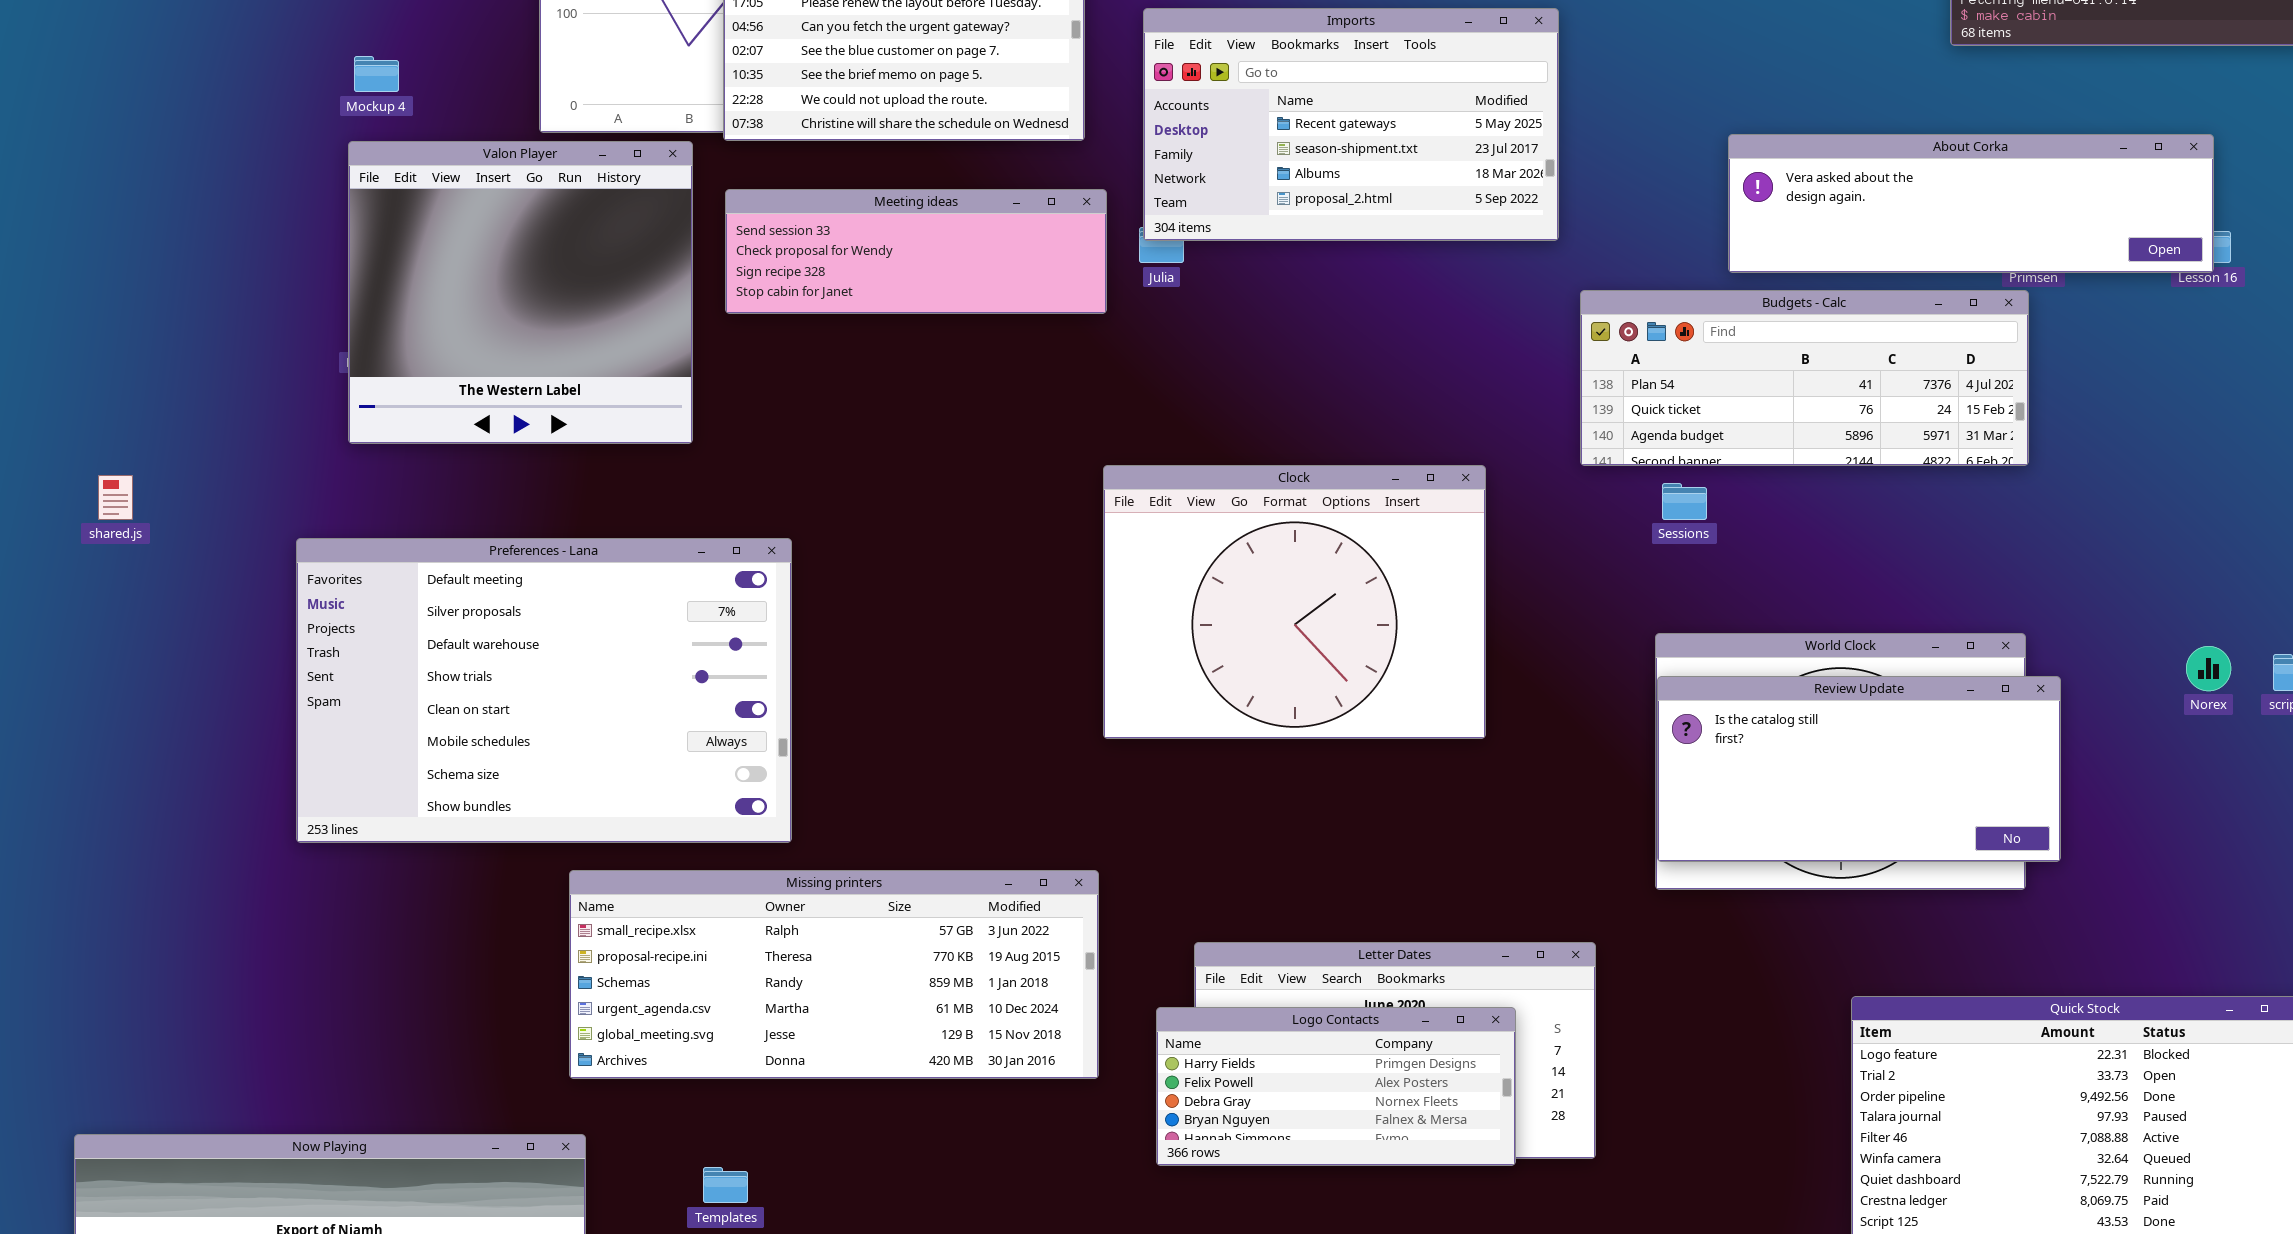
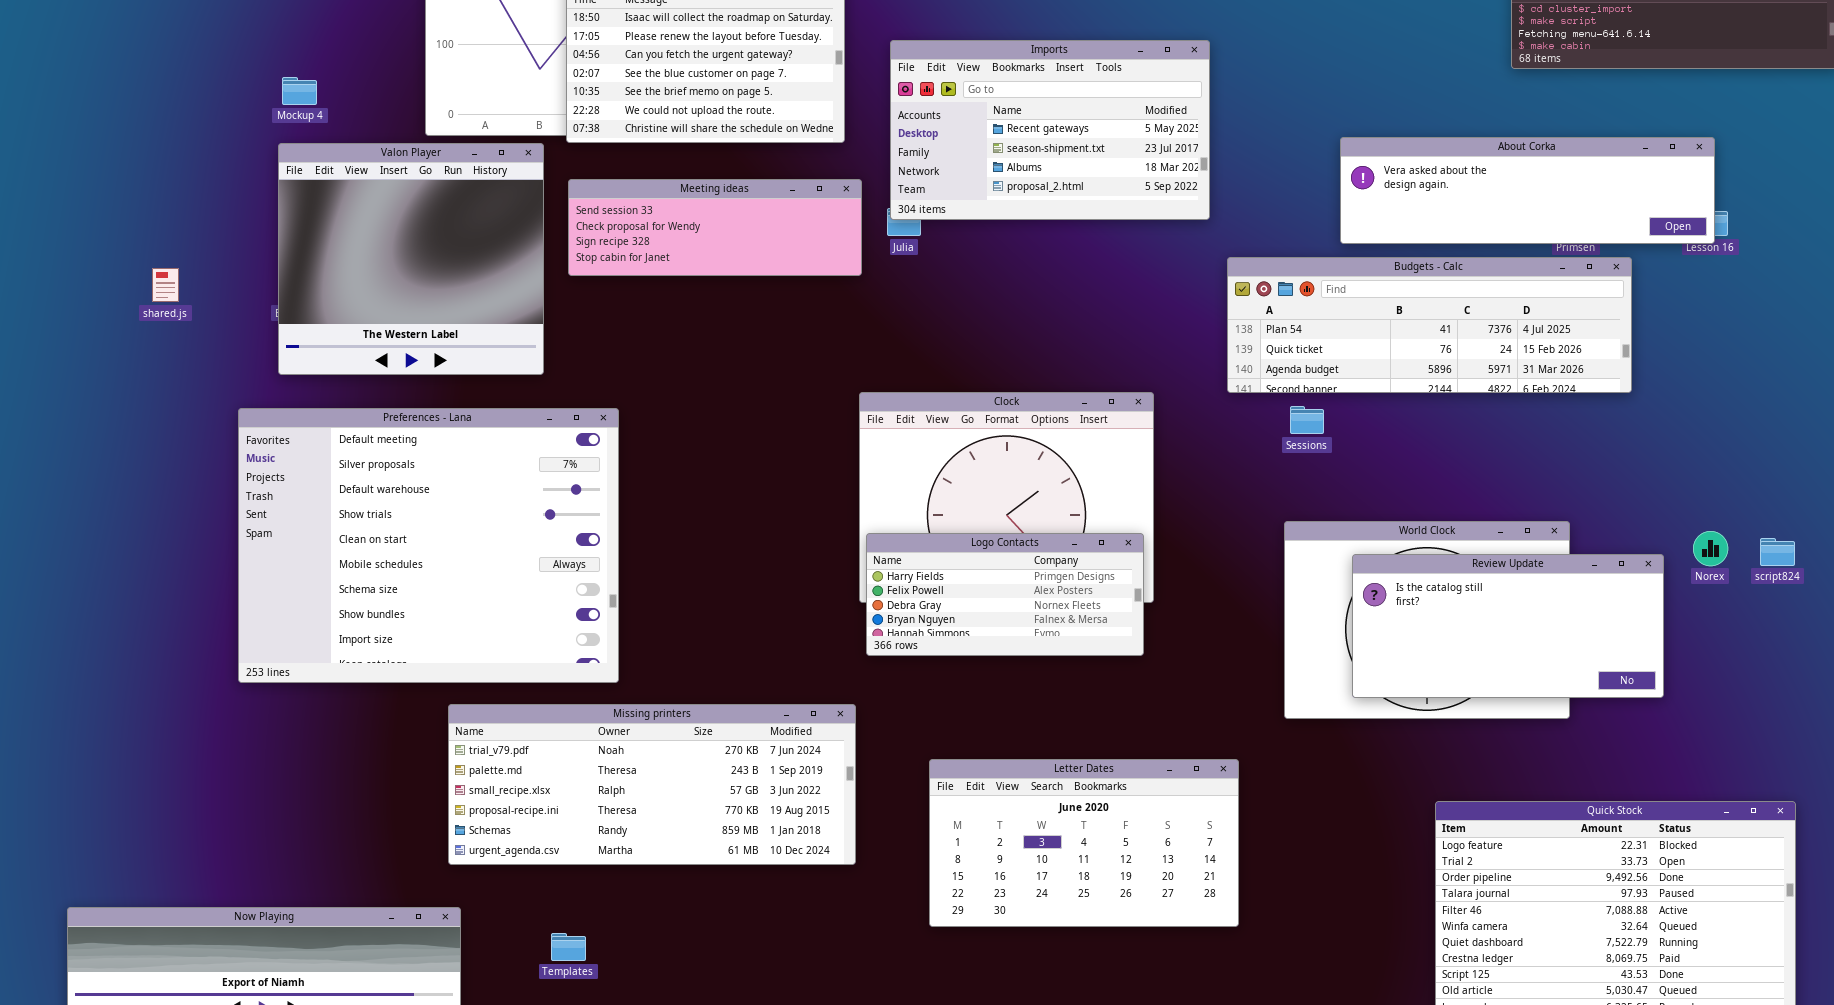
Budgets - Calc: [1580,290,2029,466] -> [1227,257,1632,393], resized
shared.js: [98,475,133,520] -> [152,268,179,302], moved
Preferences - Lana: [296,538,792,843] -> [238,408,619,683], resized
Review Update: [1657,676,2061,862] -> [1352,554,1664,698], moved
Missing printers: [569,870,1099,1079] -> [448,704,856,865], scrolled up 2 rows
Logo Contacts: [1156,1007,1516,1166] -> [866,533,1144,656], moved

